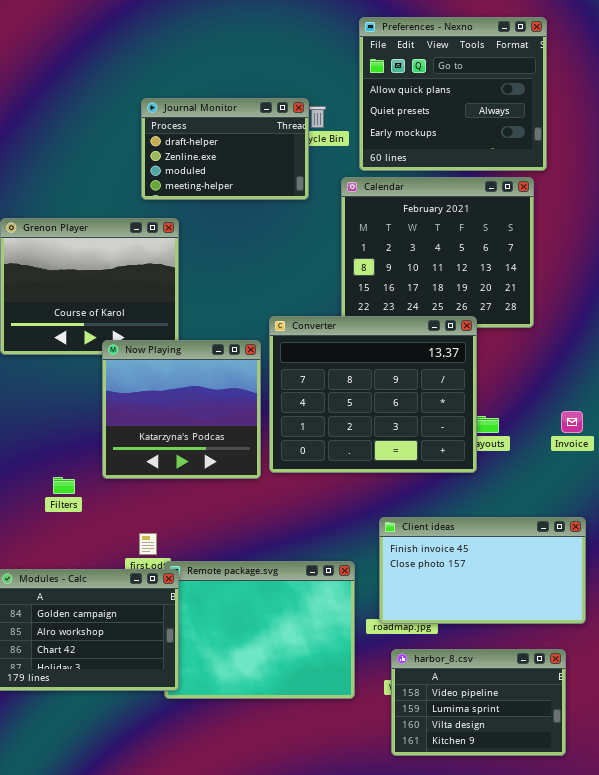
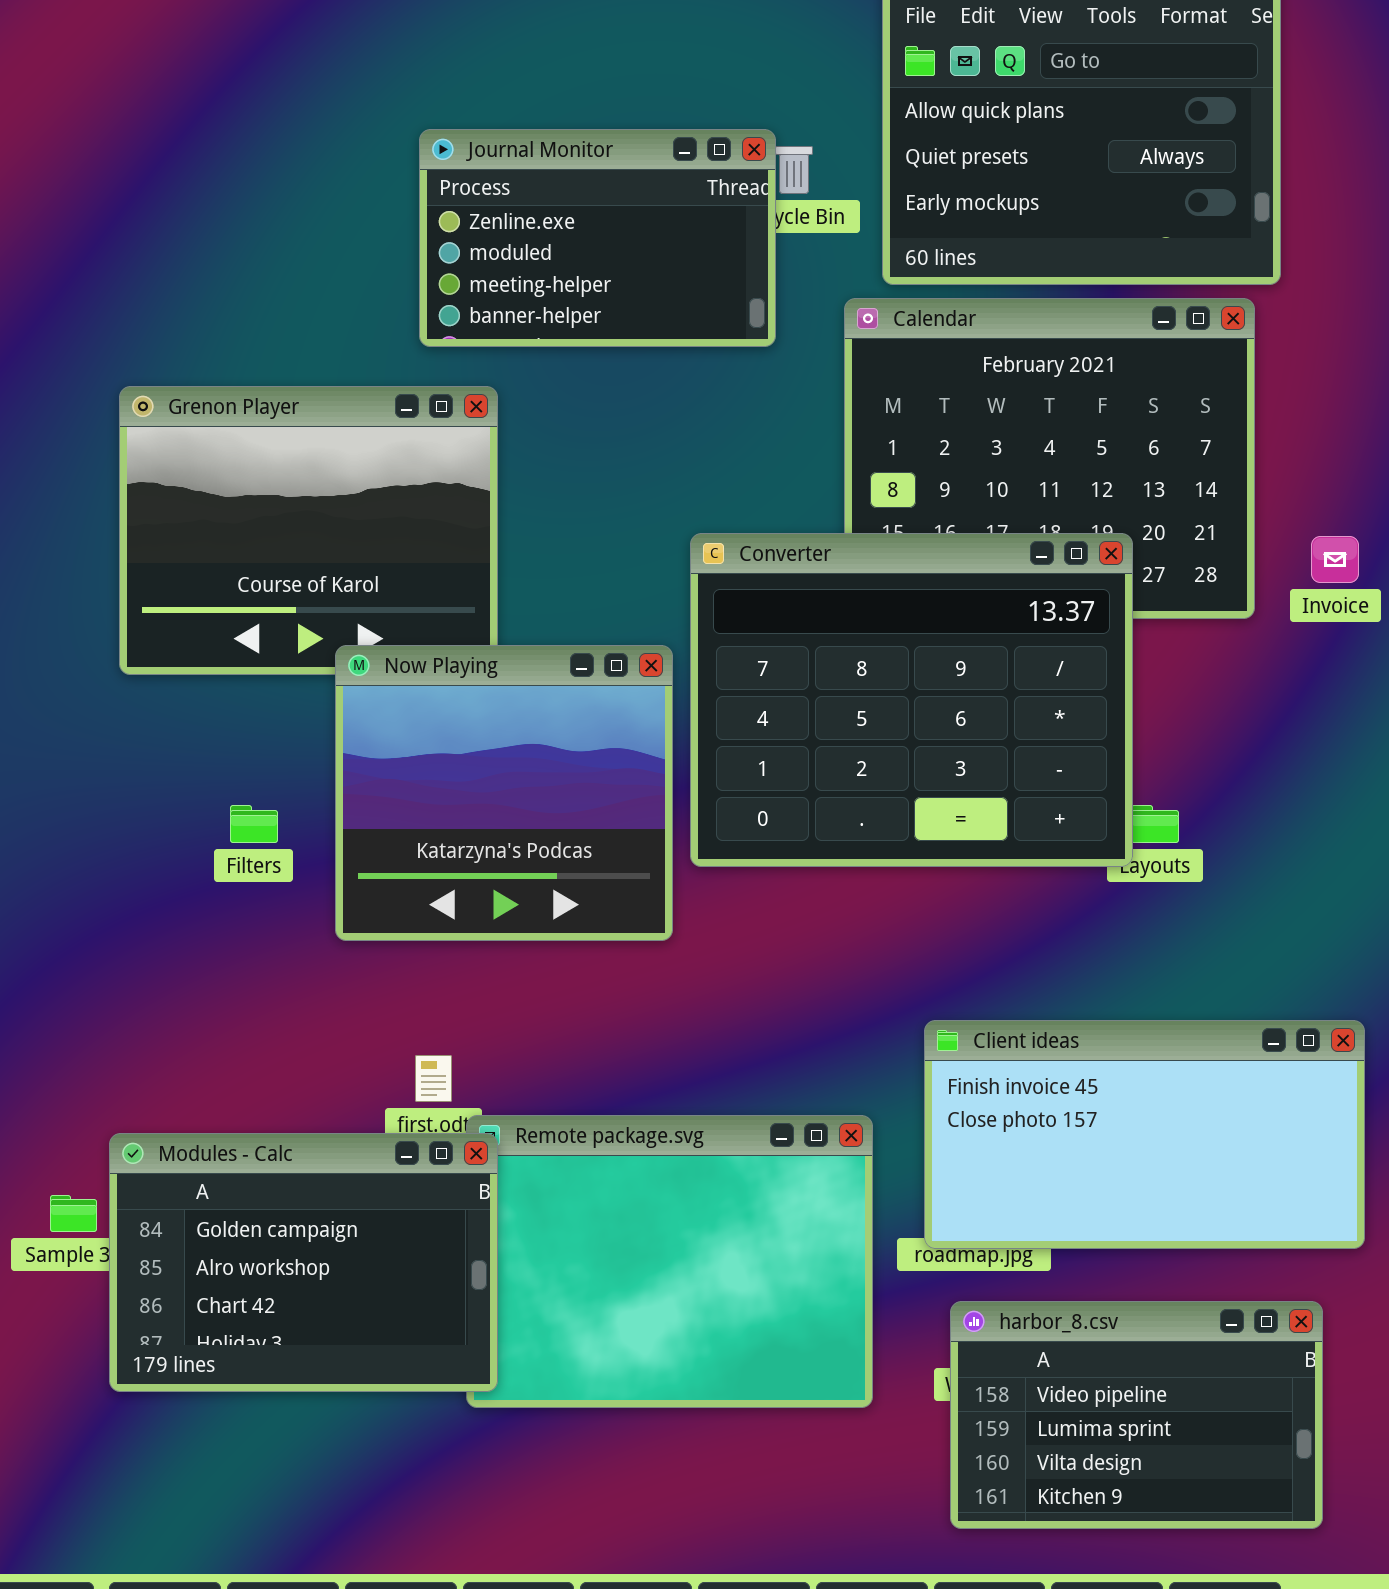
Journal Monitor: [141,98,309,200] -> [419,129,776,347], scrolled down 1 row
Converter: [269,316,477,473] -> [690,533,1133,867], moved
Invoice: [561,411,583,433] -> [1311,536,1359,583], moved
Filters: [53,477,75,494] -> [230,805,278,843], moved

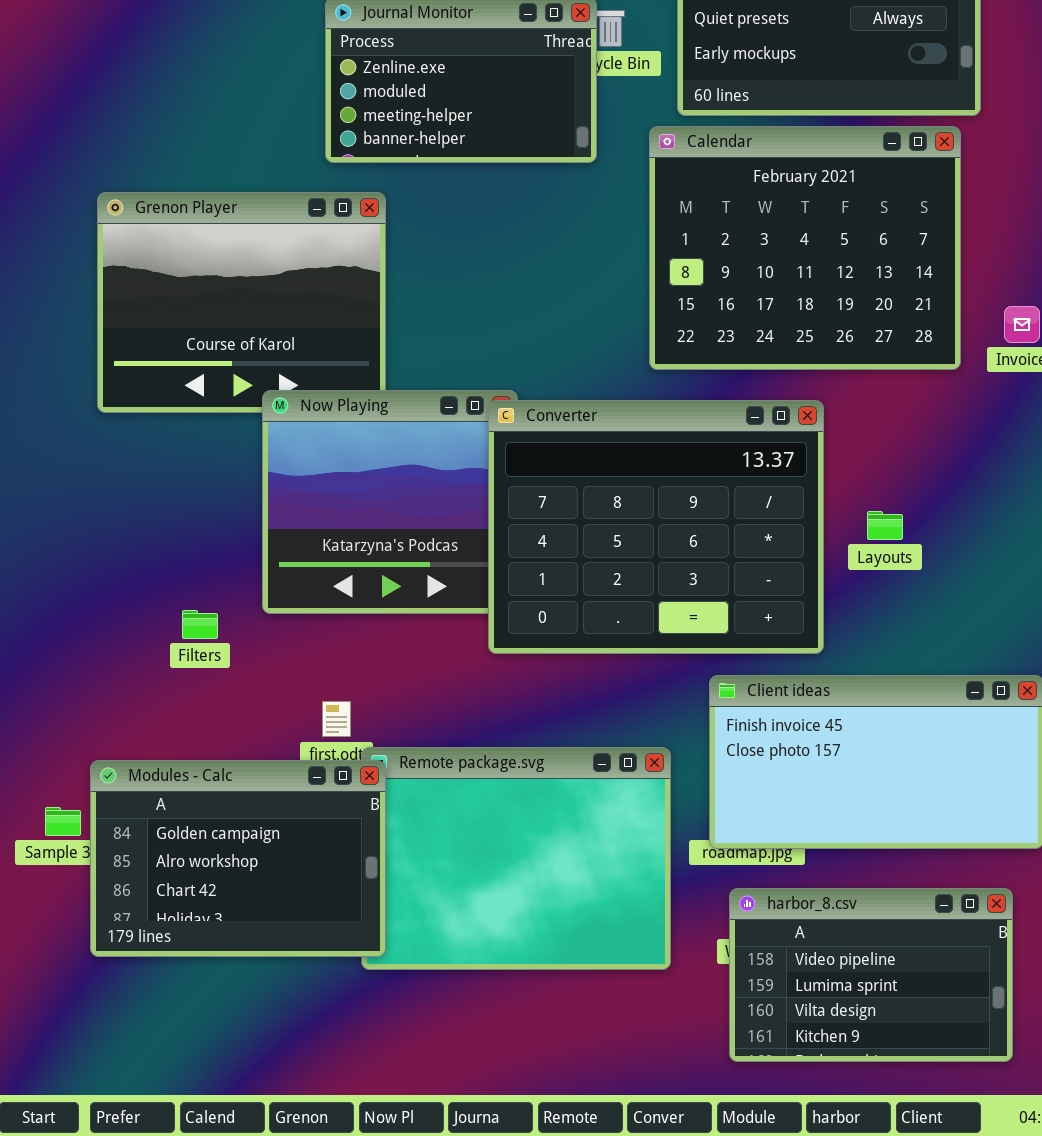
Converter: [690,533,1133,867] -> [488,400,824,654], moved
Filters: [230,805,278,843] -> [182,610,218,639], moved

